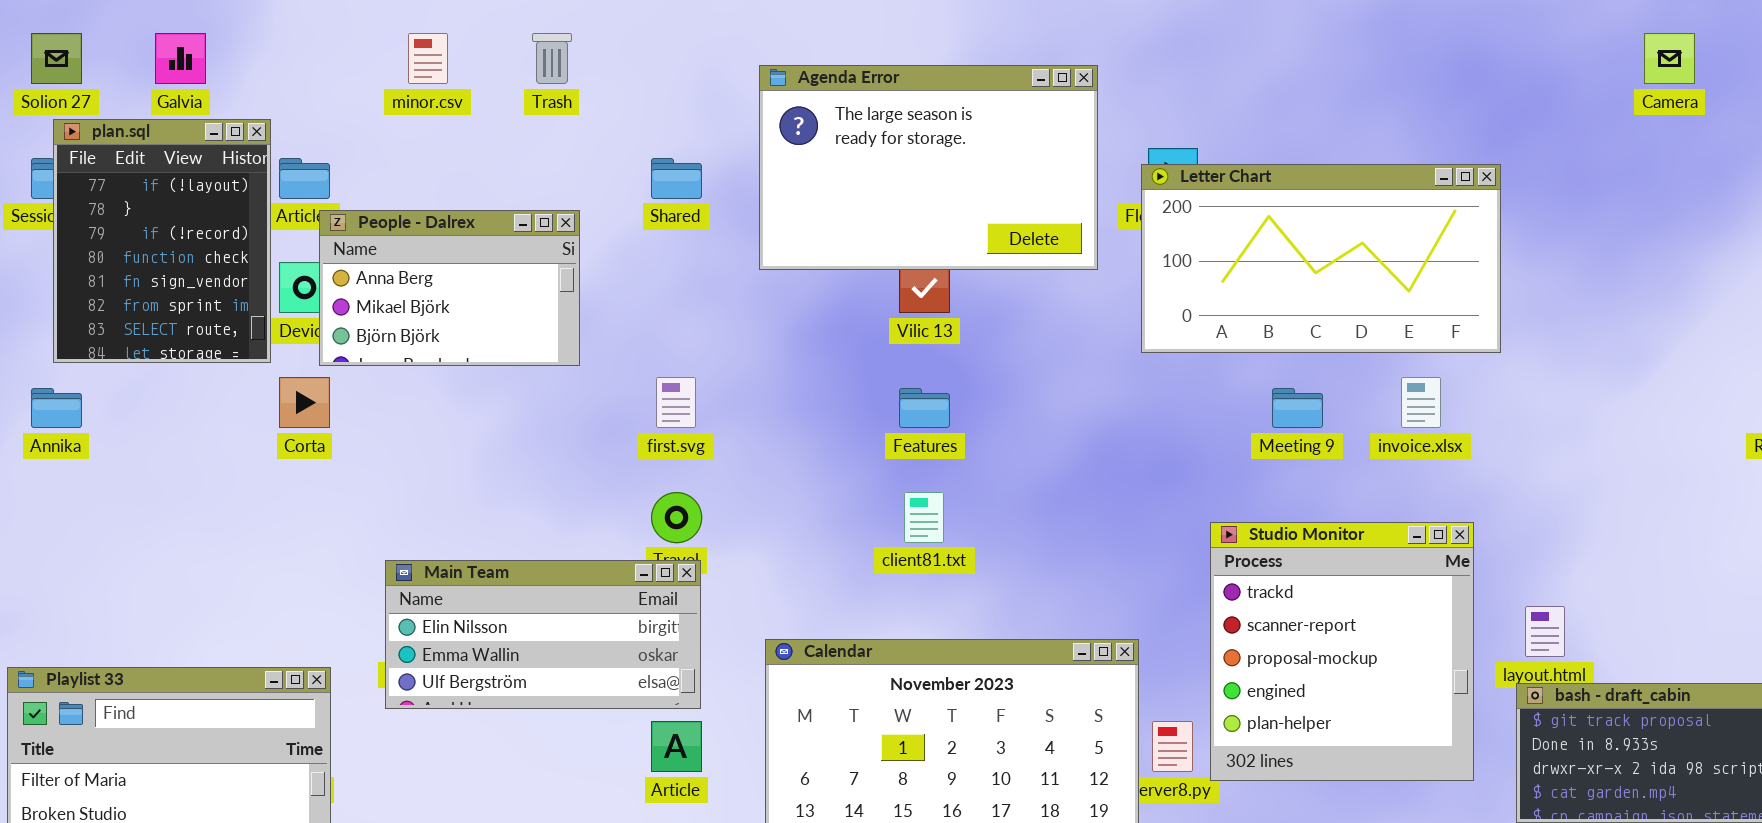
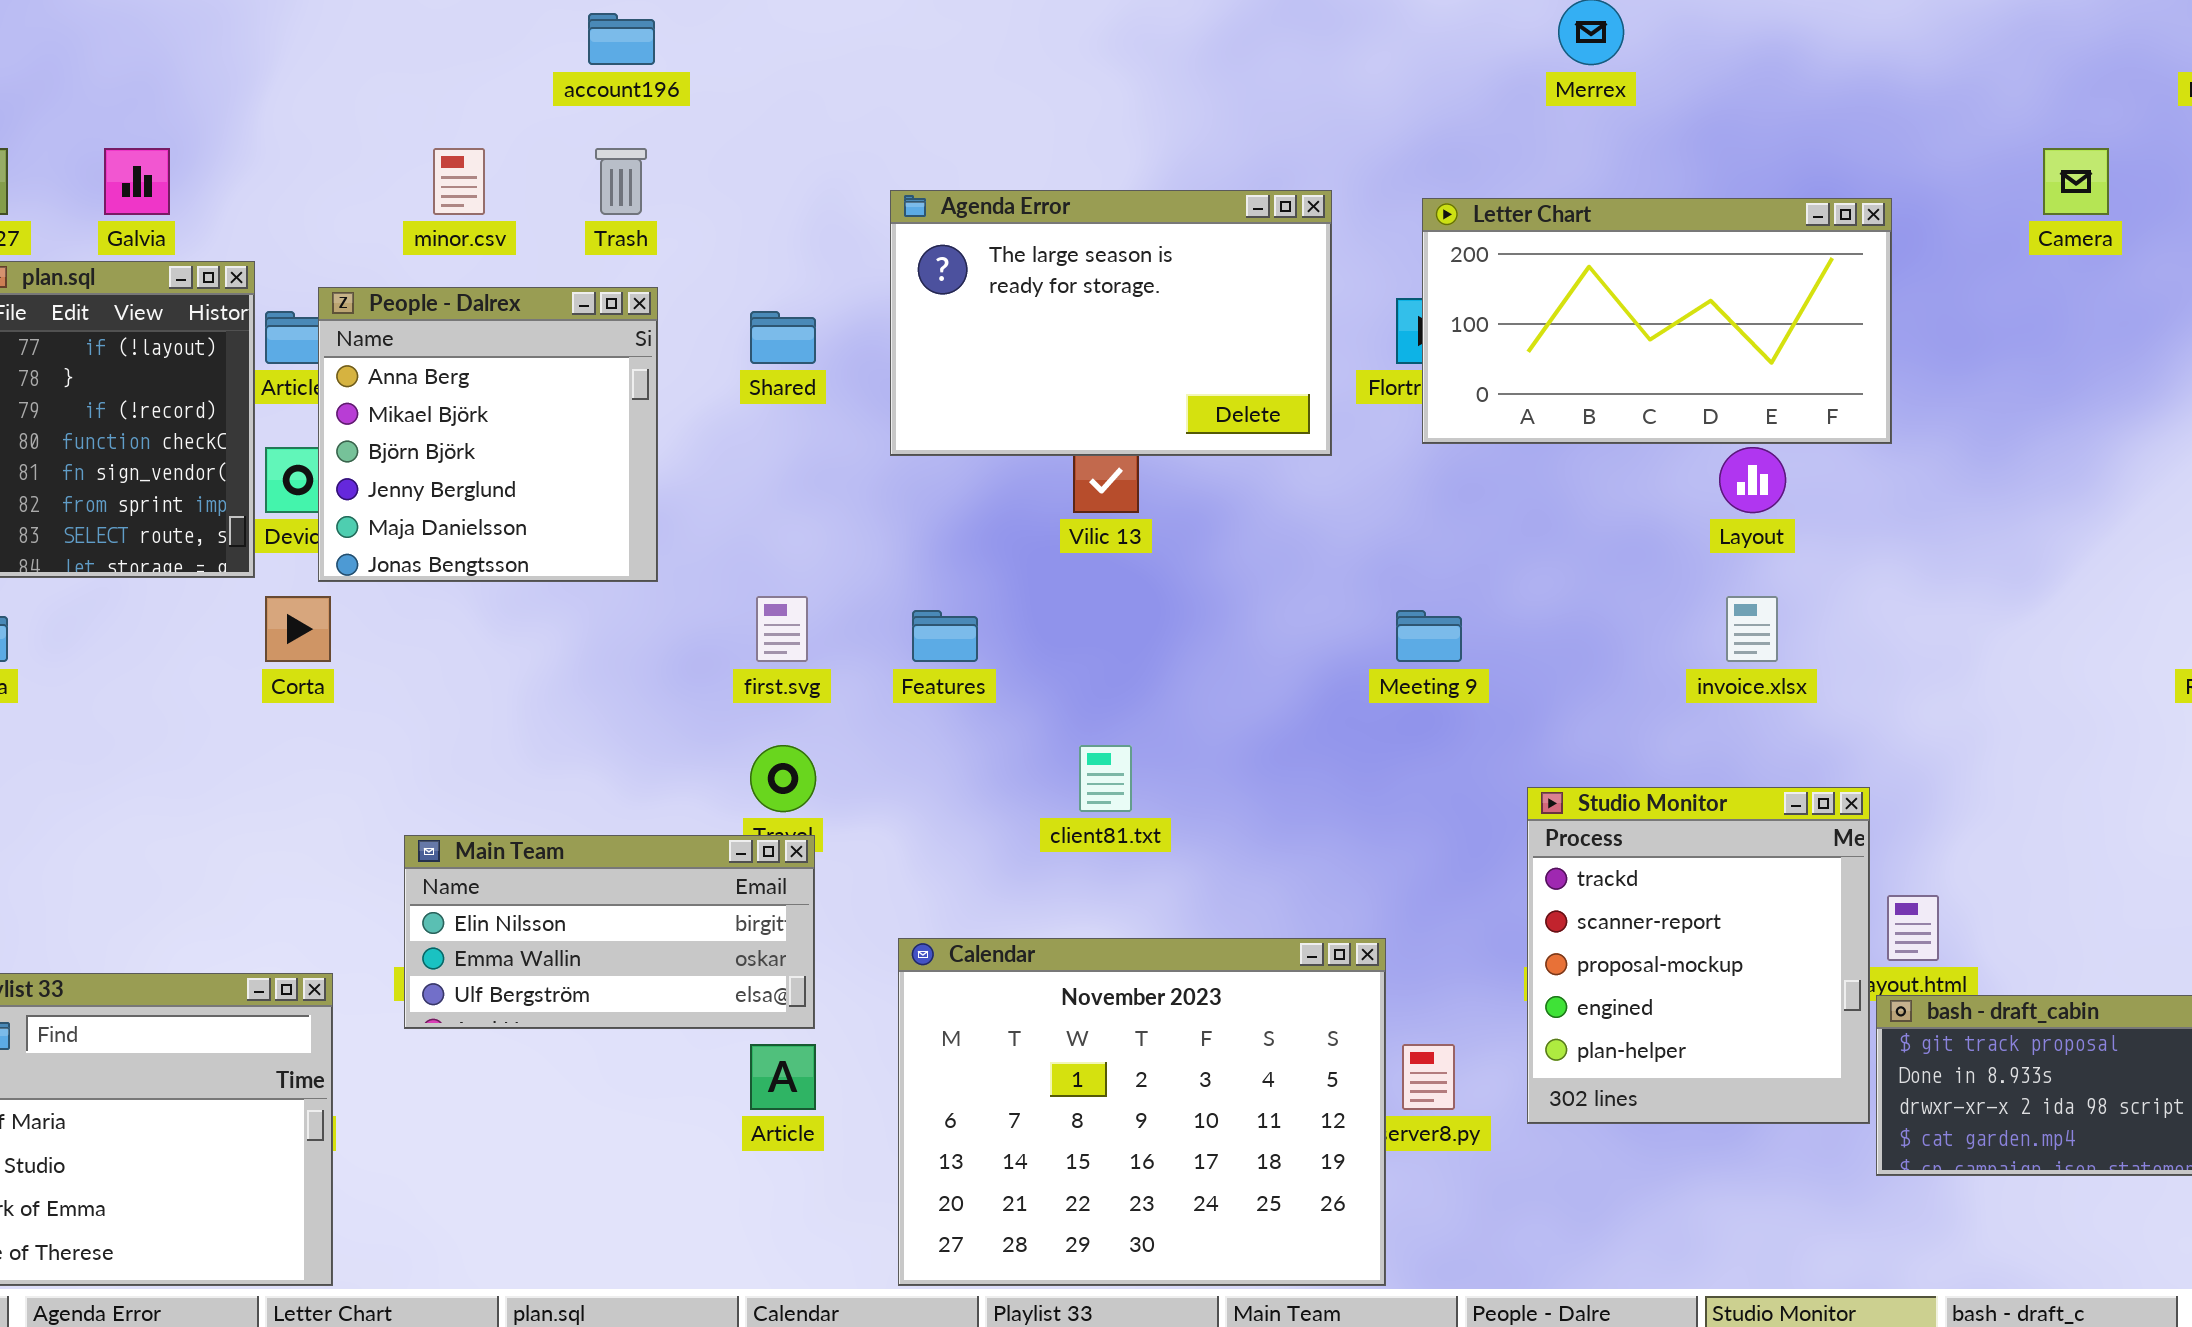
Letter Chart: [1141,164,1501,353] -> [1422,198,1892,444], moved
People - Dalrex: [319,210,580,366] -> [318,287,658,582], resized
Features: [899,388,950,428] -> [912,610,978,662], moved
Meeting 9: [1272,388,1323,428] -> [1396,610,1462,662], moved
Studio Monitor: [1210,522,1474,781] -> [1527,787,1870,1124], moved

